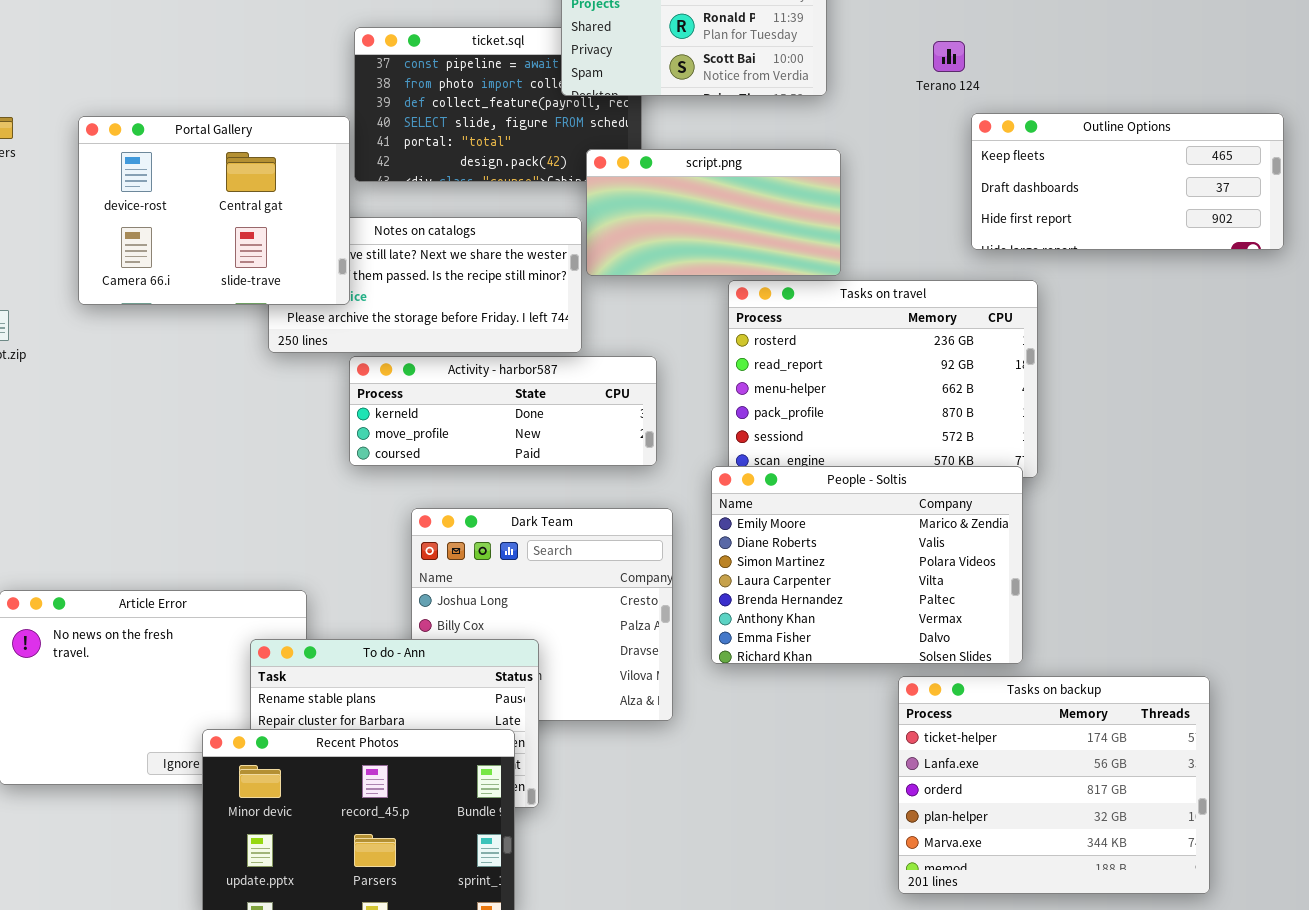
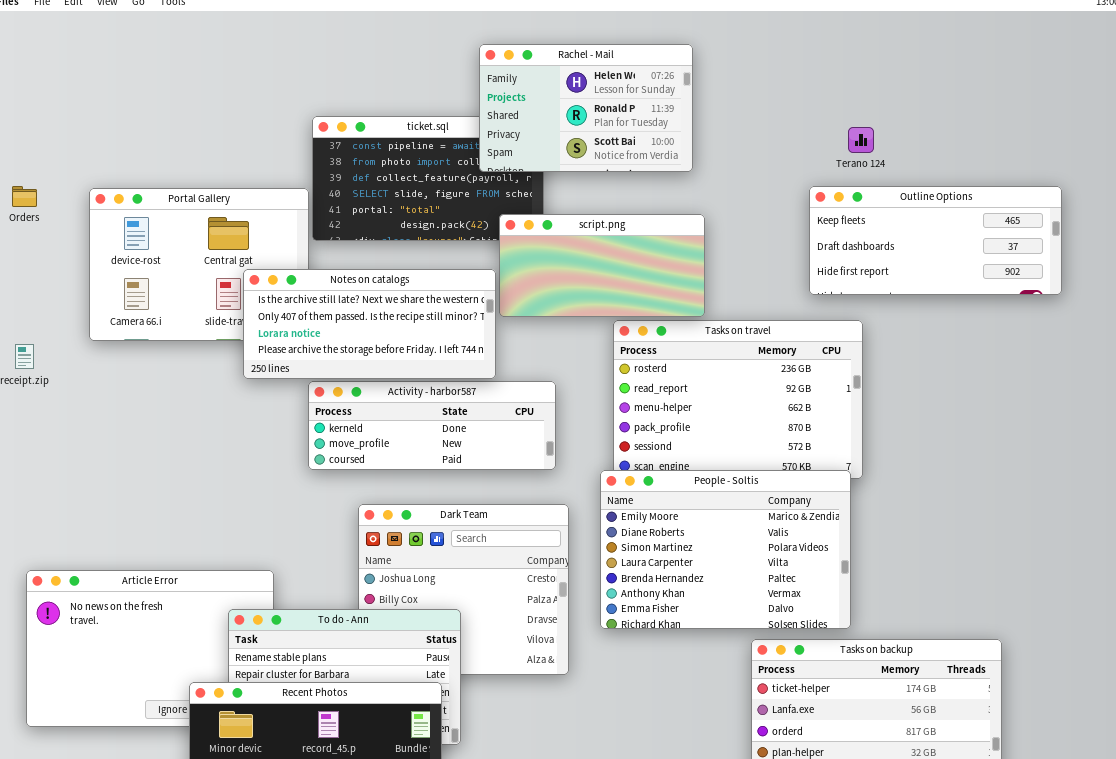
Terano 124: [933,41,965,72] -> [848,127,874,153], moved
Notes on catalogs: [268,217,582,353] -> [243,269,496,379], raised

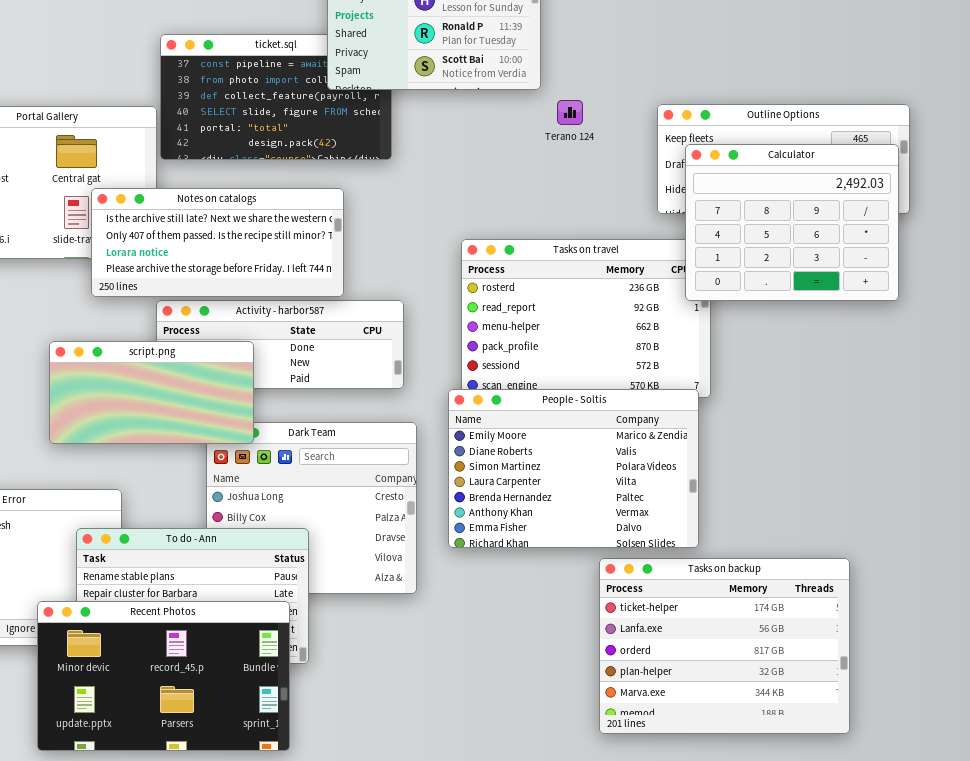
Terano 124: [848,127,874,153] -> [557,100,583,125], moved
script.png: [499,214,705,317] -> [49,341,254,444], moved
Calculator: none -> [685,144,899,301], opened

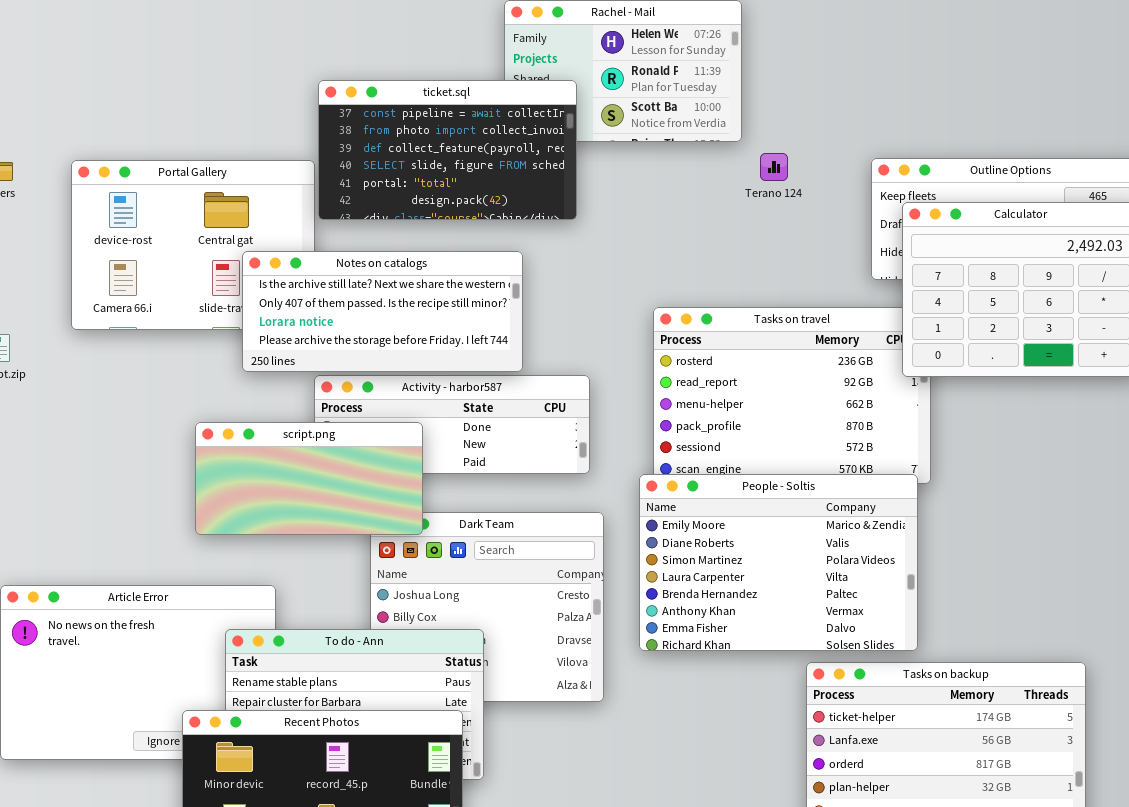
ticket.sql: [160,34,392,160] -> [318,80,577,220], raised

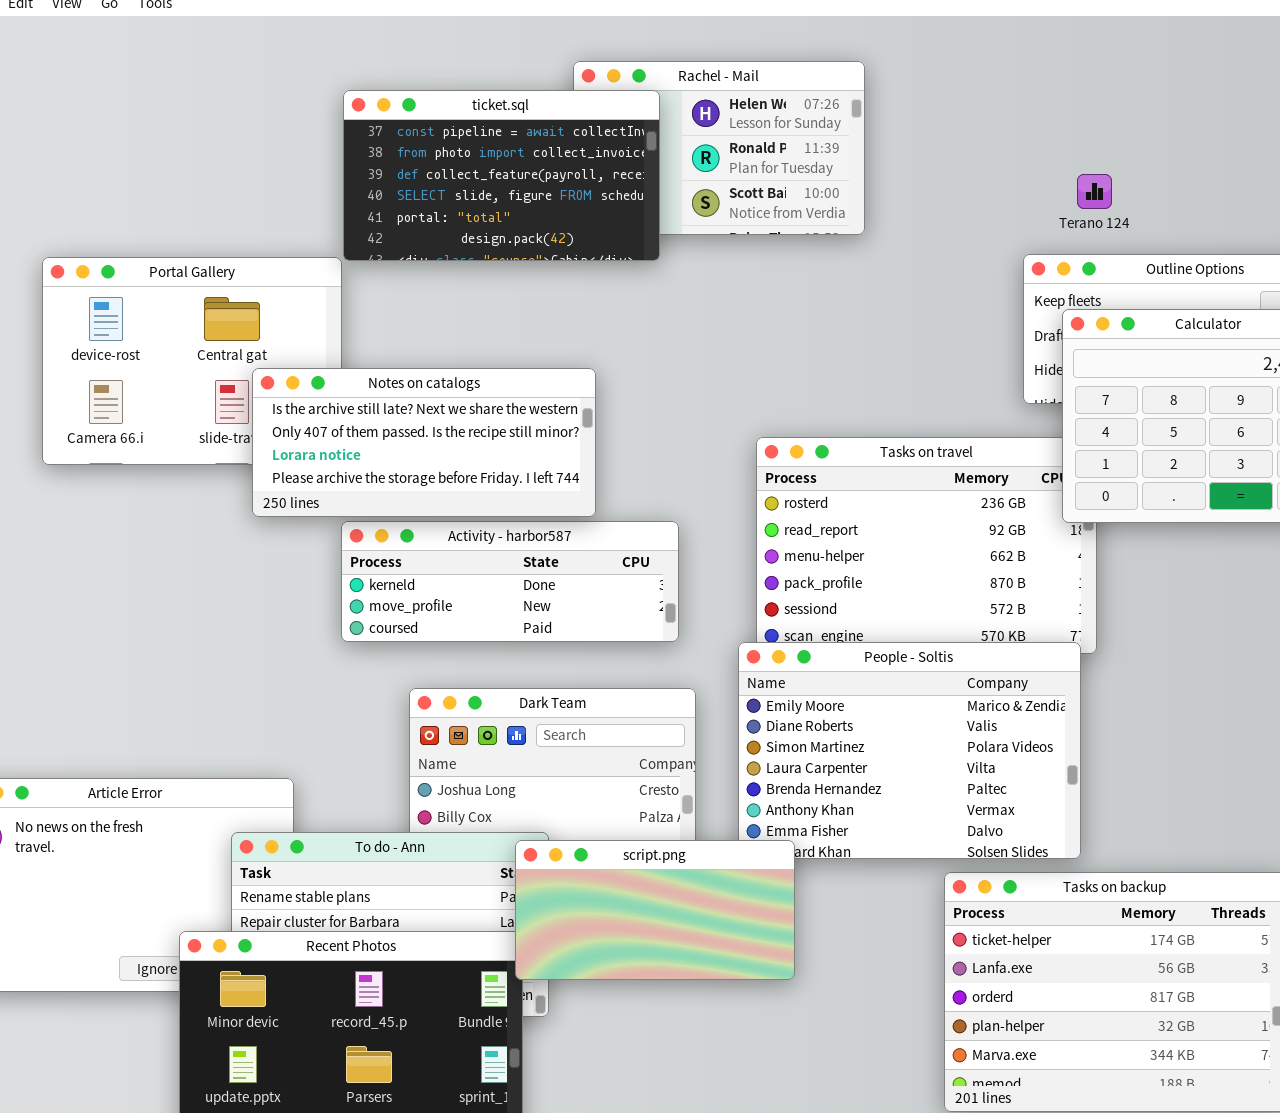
ticket.sql: [318,80,577,220] -> [343,90,660,261], moved
Terano 124: [760,153,788,181] -> [1077,174,1112,209], moved
script.png: [195,422,423,535] -> [515,840,795,980], moved

